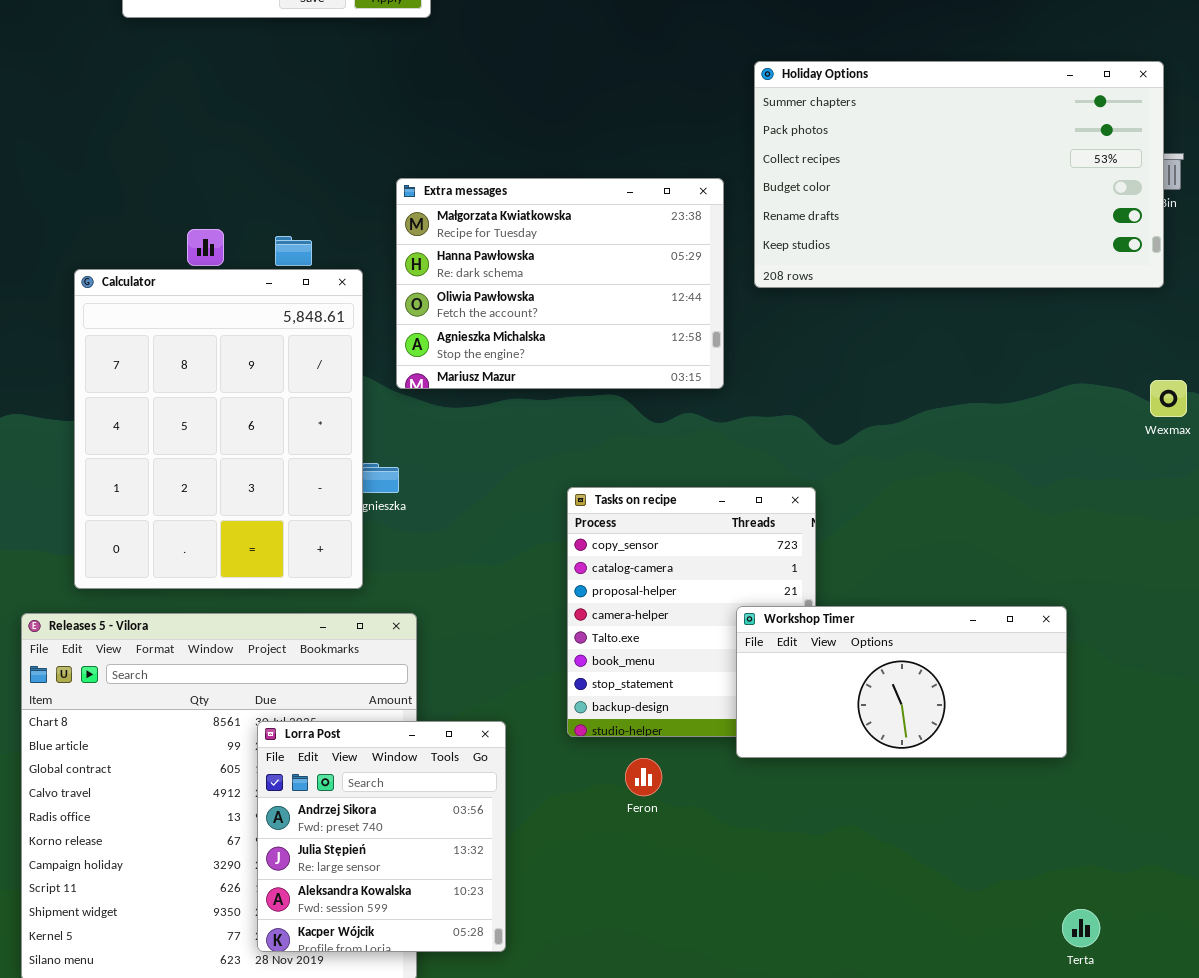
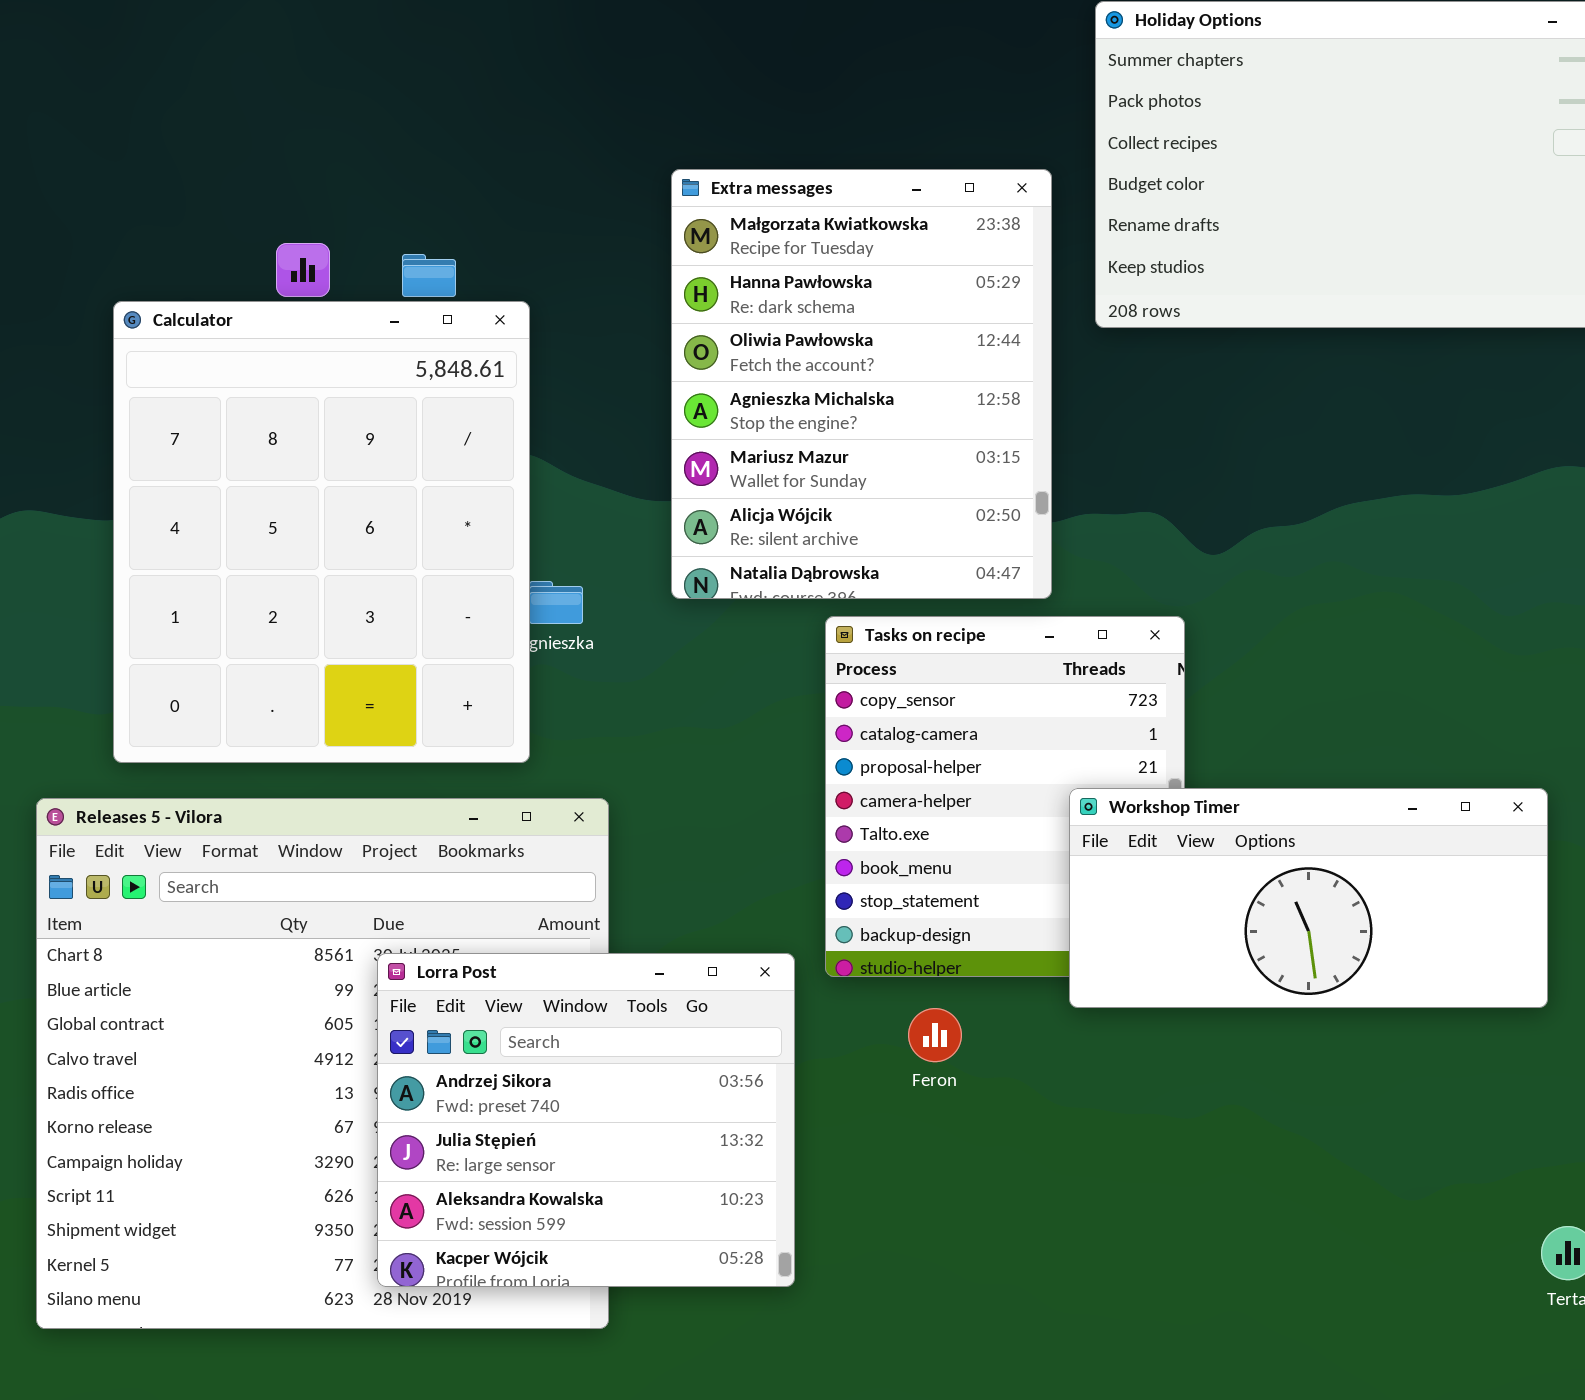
Extra messages: [396,178,724,389] -> [671,169,1052,599], resized
Lorra Post: [257,721,506,952] -> [377,953,795,1287], resized

